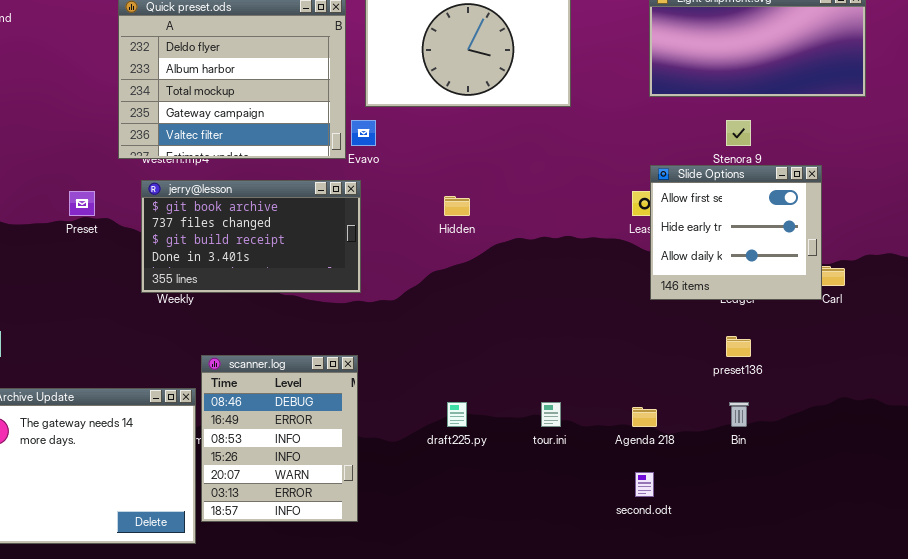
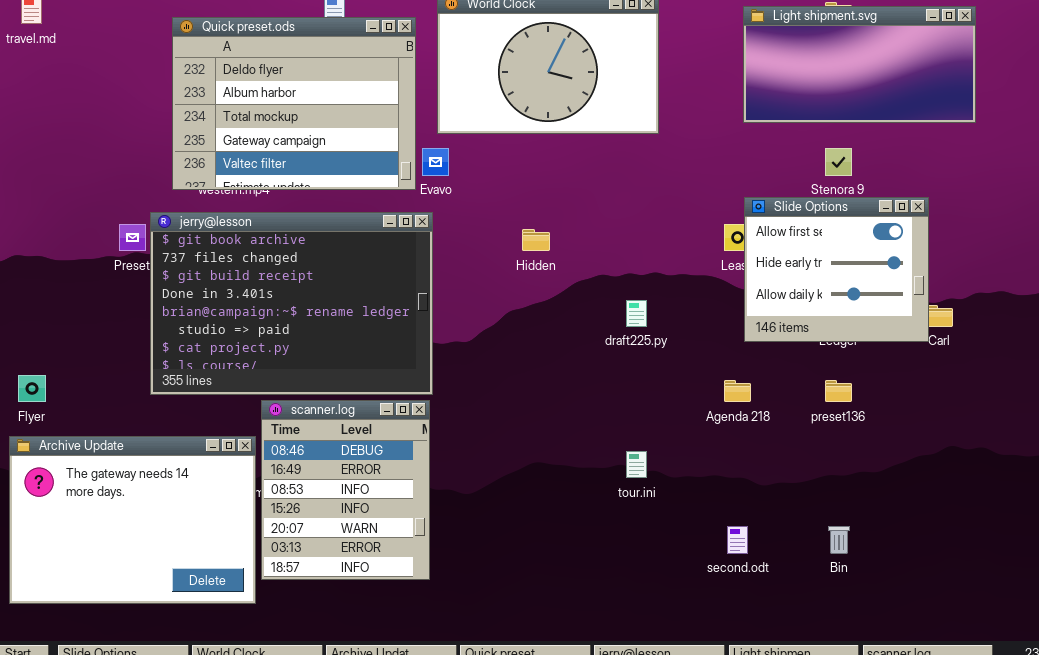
jerry@lesson: [141,180,361,293] -> [150,212,433,395], resized
draft225.py: [447,402,467,427] -> [626,300,647,327], moved
Bin: [729,402,749,427] -> [828,526,850,554], moved
Agenda 218: [632,407,657,427] -> [724,380,751,402], moved

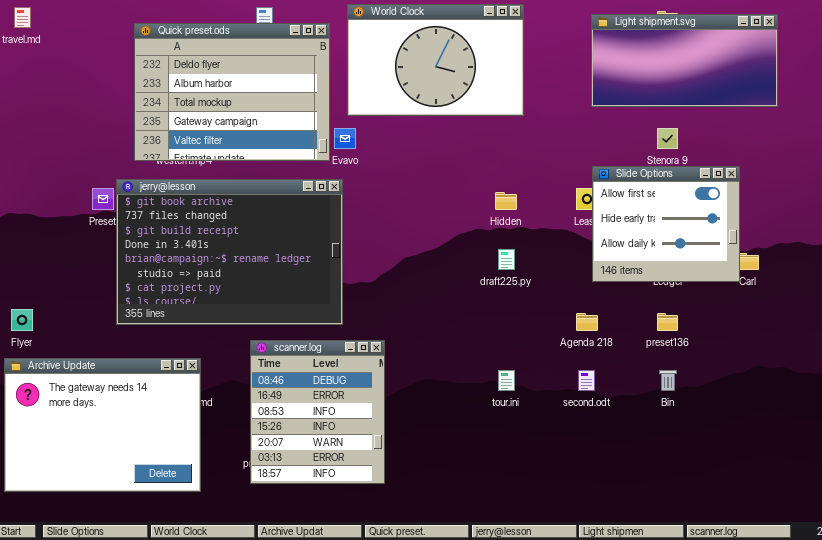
Hidden: [522,229,550,251] -> [495,192,517,210], moved
scanner.log: [261,400,430,580] -> [250,340,385,484], moved
second.odt: [727,526,748,554] -> [578,370,595,391], moved
Bin: [828,526,850,554] -> [659,370,677,391], moved

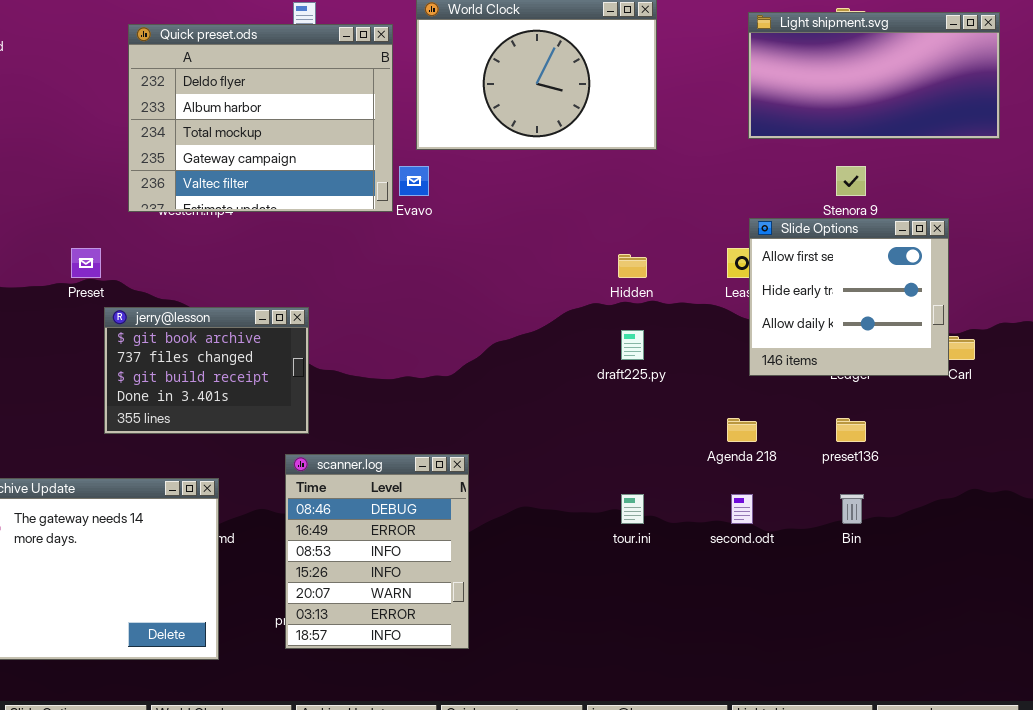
jerry@lesson: [116,179,343,325] -> [104,307,309,434], resized

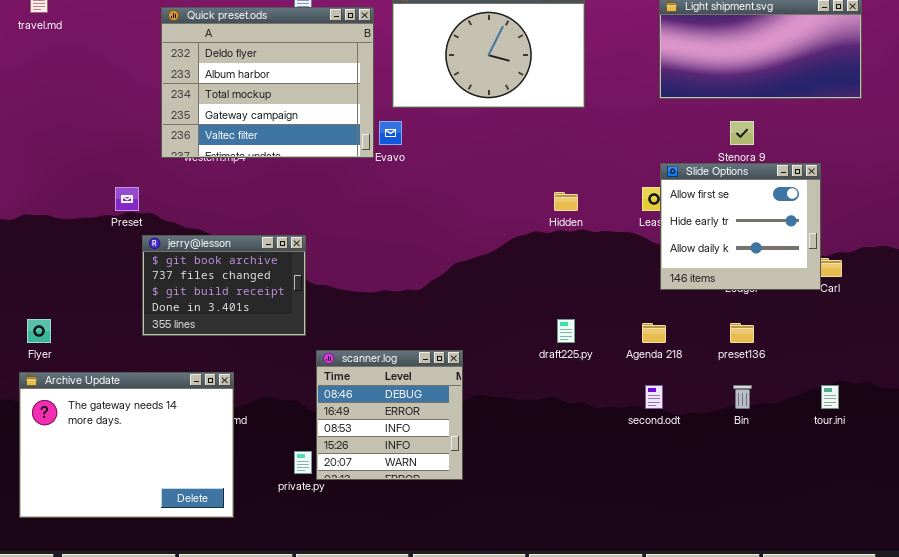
draft225.py: [621,330,644,360] -> [557,319,575,343], moved
scanner.log: [285,454,469,649] -> [316,350,463,480], moved, resized
tour.ini: [621,494,644,524] -> [821,385,839,409], moved

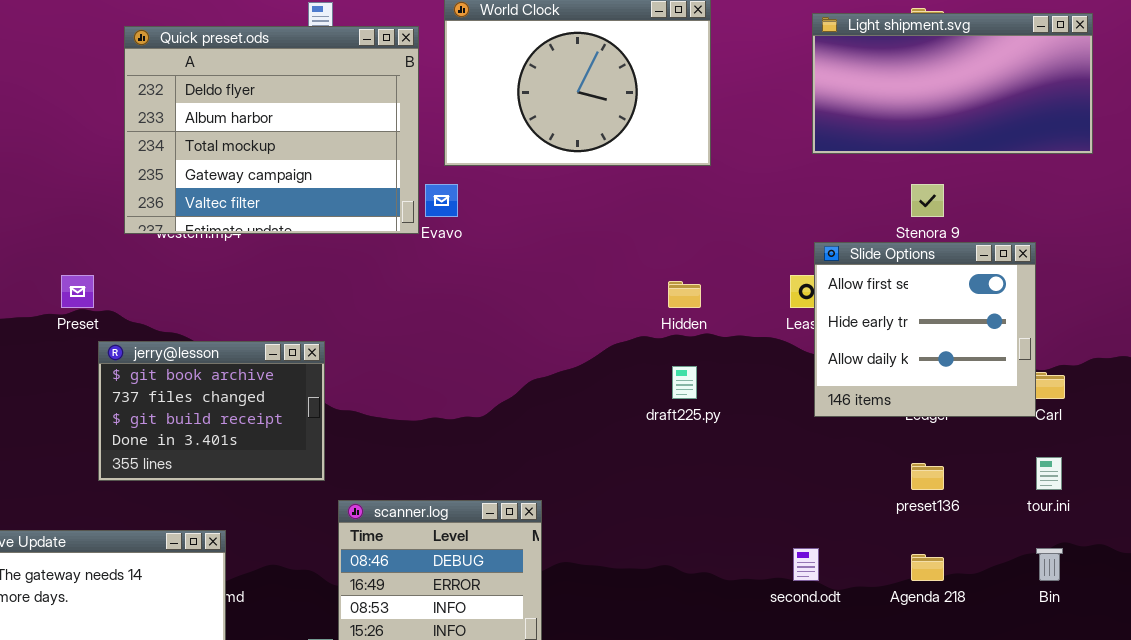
draft225.py: [557,319,575,343] -> [672,366,697,399], moved
Agenda 218: [642,323,666,343] -> [911,554,944,581], moved
Bin: [733,385,752,409] -> [1036,548,1063,581], moved
tour.ini: [821,385,839,409] -> [1036,457,1062,490], moved

